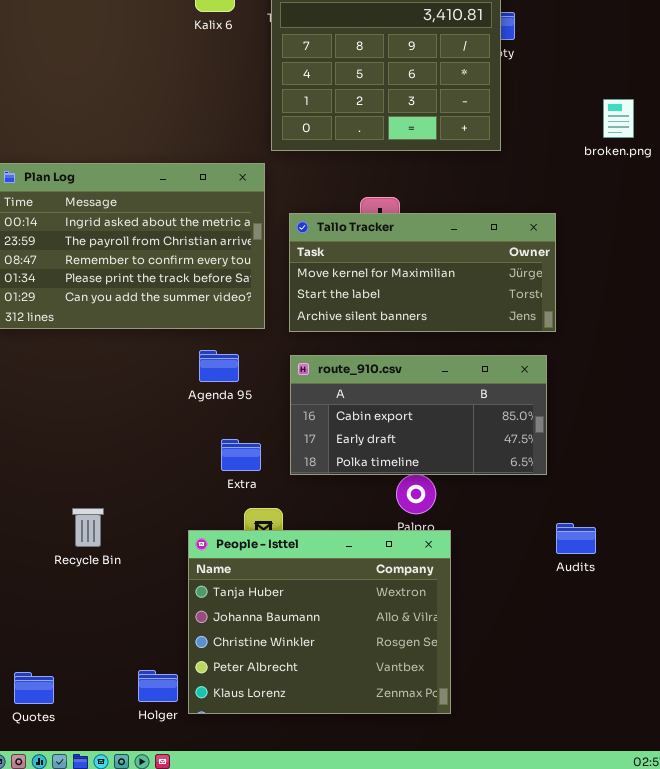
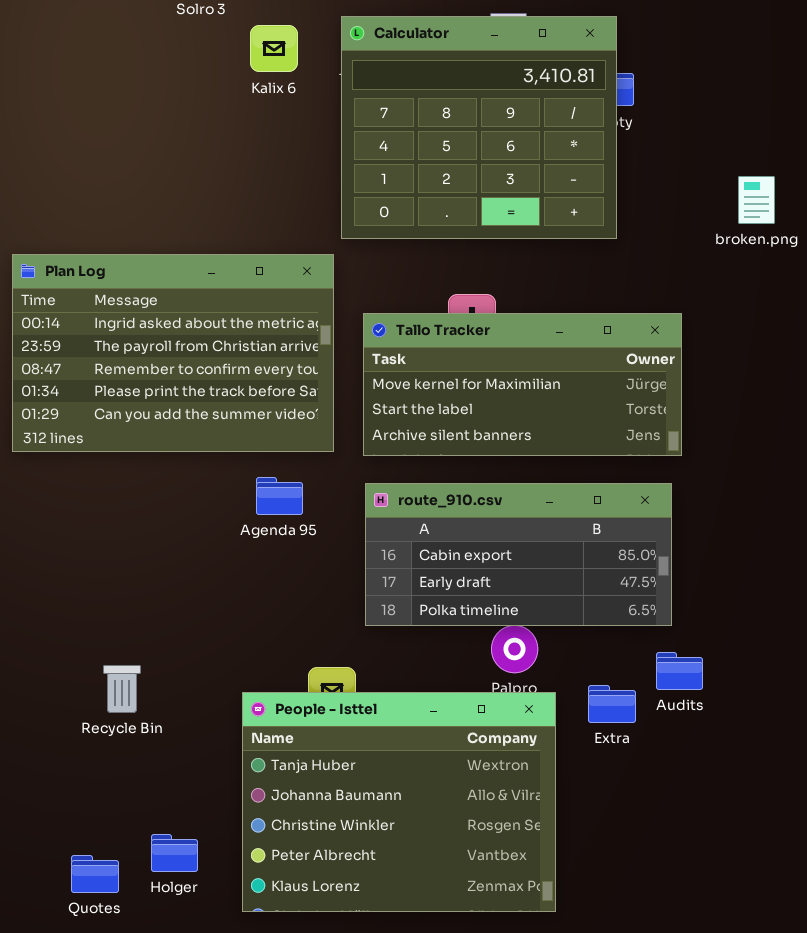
Extra: [221,439,261,471] -> [588,685,636,723], moved
Audits: [556,523,596,554] -> [656,652,703,690], moved
Holger: [138,670,178,702] -> [151,834,198,872], moved
Quotes: [14,672,54,704] -> [71,855,119,893], moved

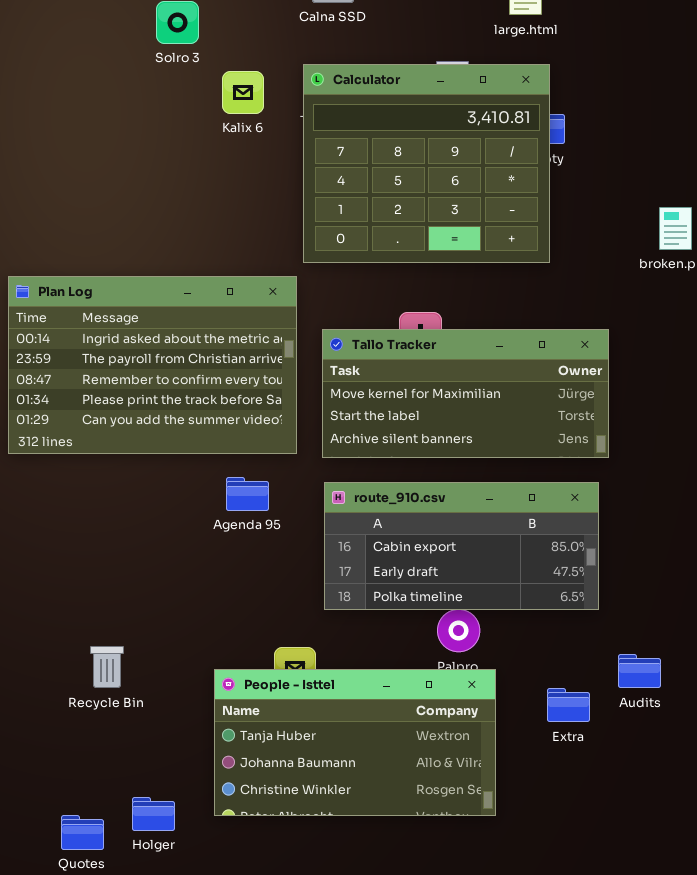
Audits: [656,652,703,690] -> [618,654,661,688], moved
Extra: [588,685,636,723] -> [547,688,590,722], moved
People - Isttel: [242,692,556,912] -> [214,669,496,816], resized

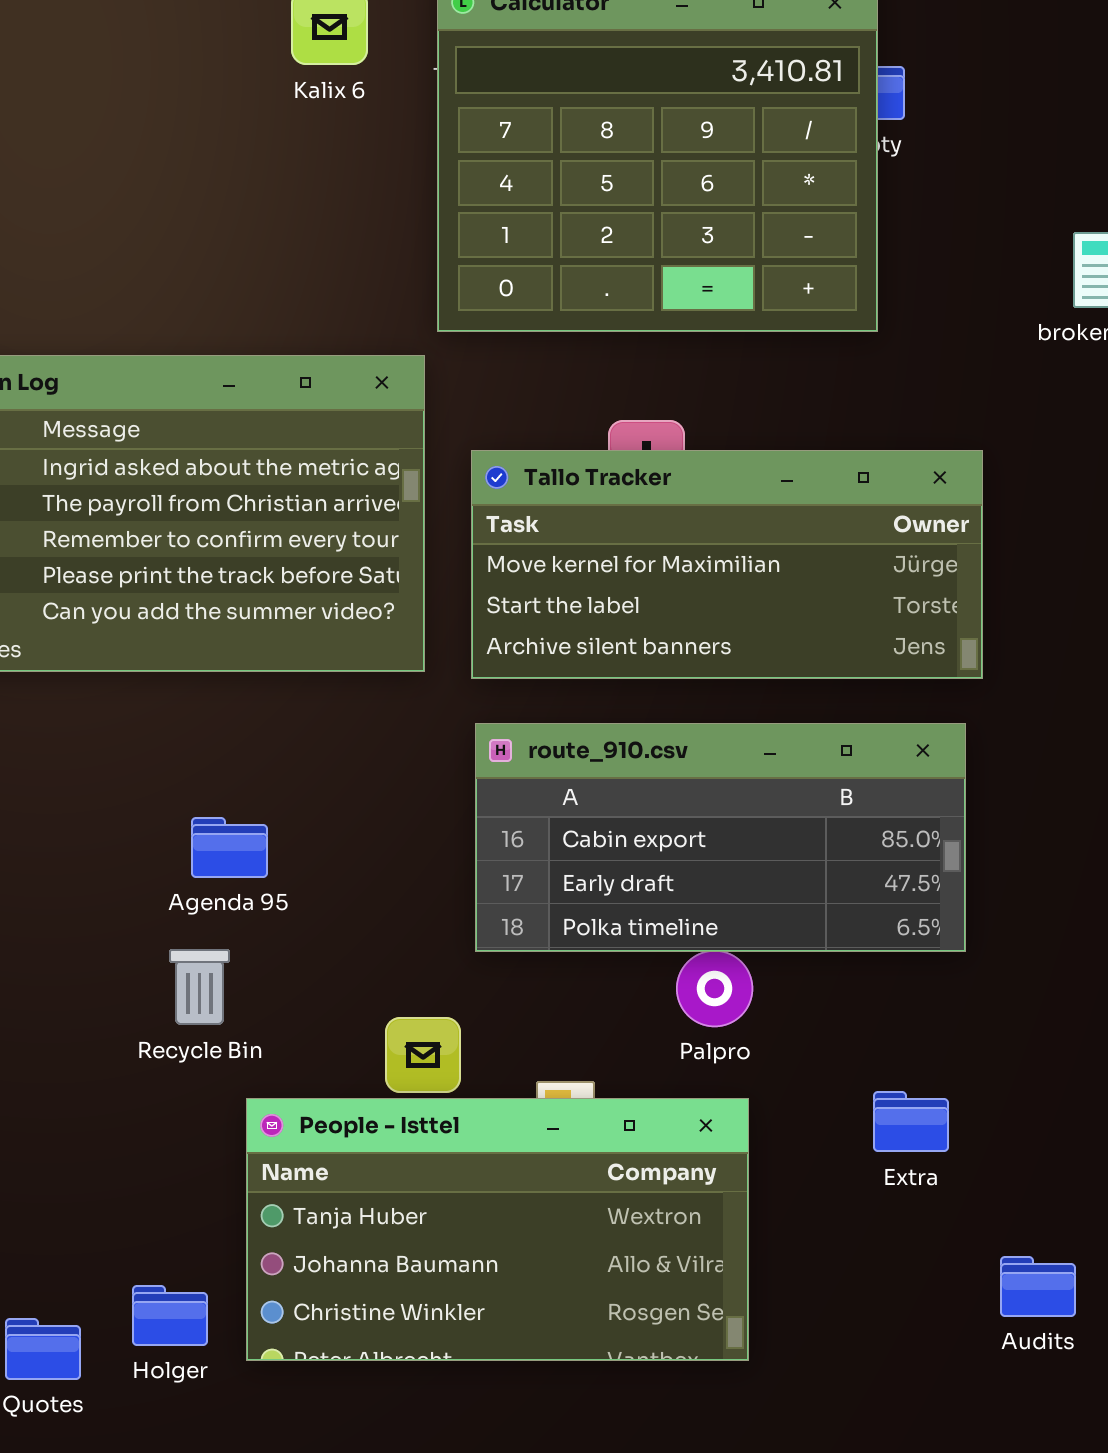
Agenda 95: [226,477,269,511] -> [191,817,268,878], moved
Recycle Bin: [90,646,124,688] -> [169,949,230,1025], moved
Audits: [618,654,661,688] -> [1000,1256,1076,1317], moved
People - Isttel: [214,669,496,816] -> [246,1098,749,1361], moved

